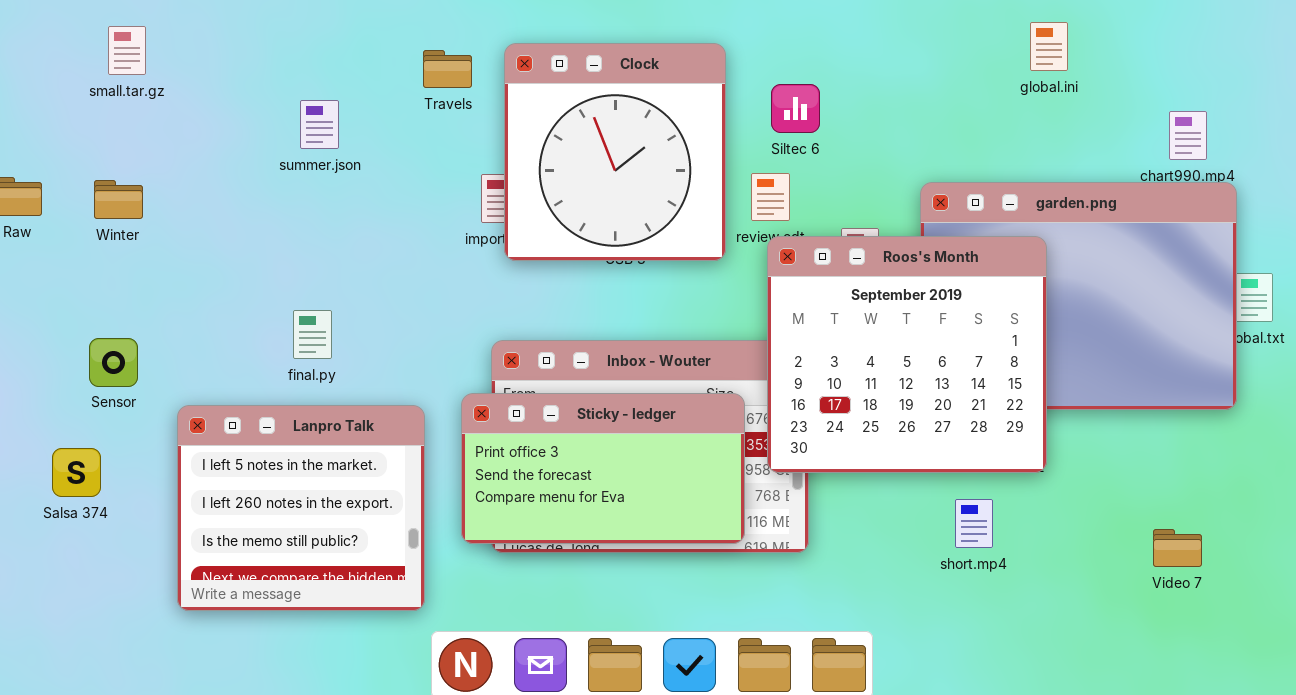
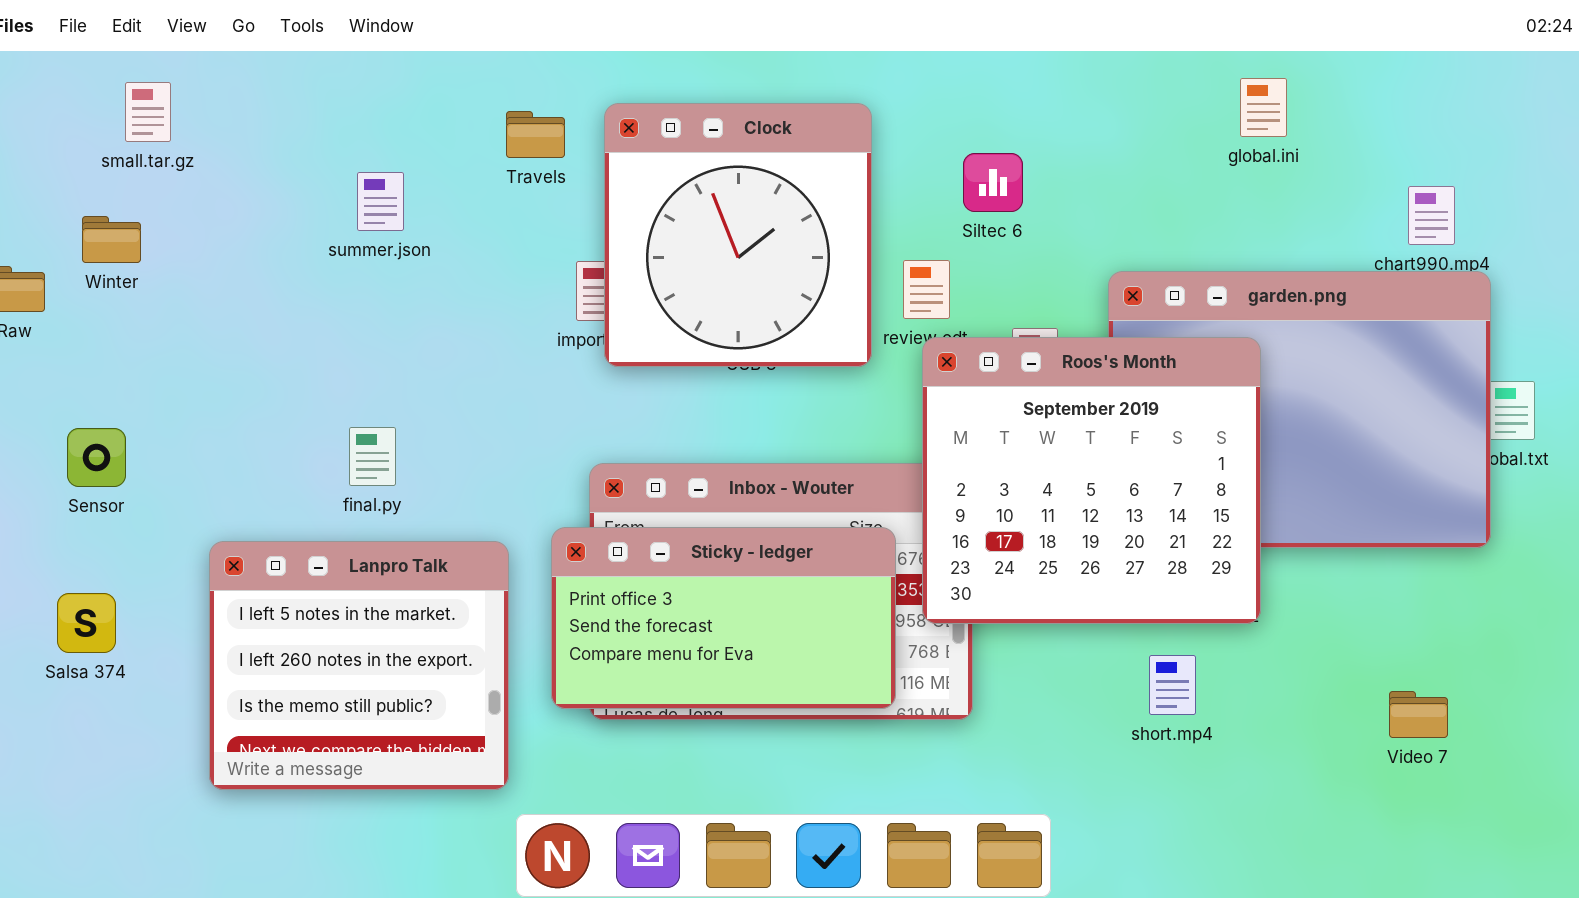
Siltec 6: [771,84,820,133] -> [963,153,1023,212], moved
Winter: [94,180,143,219] -> [82,216,141,263], moved
Sensor: [89,338,138,387] -> [67,428,126,487], moved

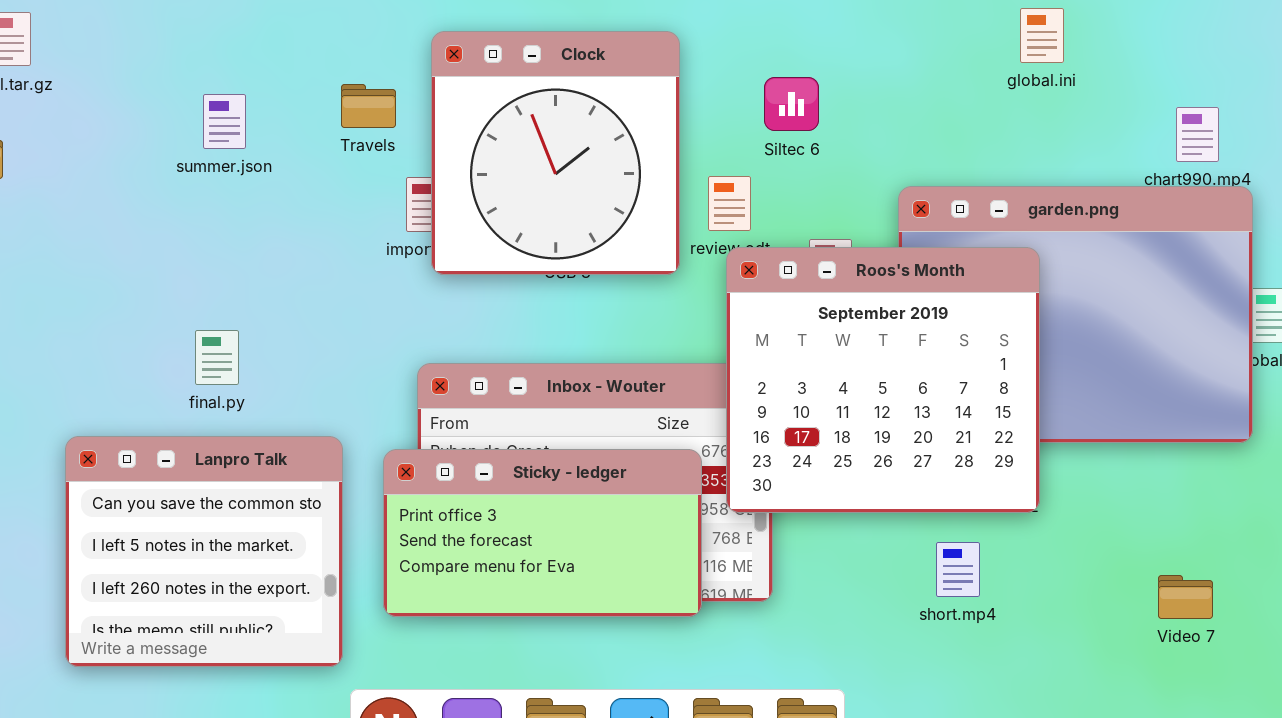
Travels: [506,111,565,158] -> [341,84,396,128], moved
Sticky - ledger: [551,527,896,709] -> [383,449,702,617], moved
Lanpro Talk: [209,541,509,790] -> [65,436,343,667], scrolled up 1 row

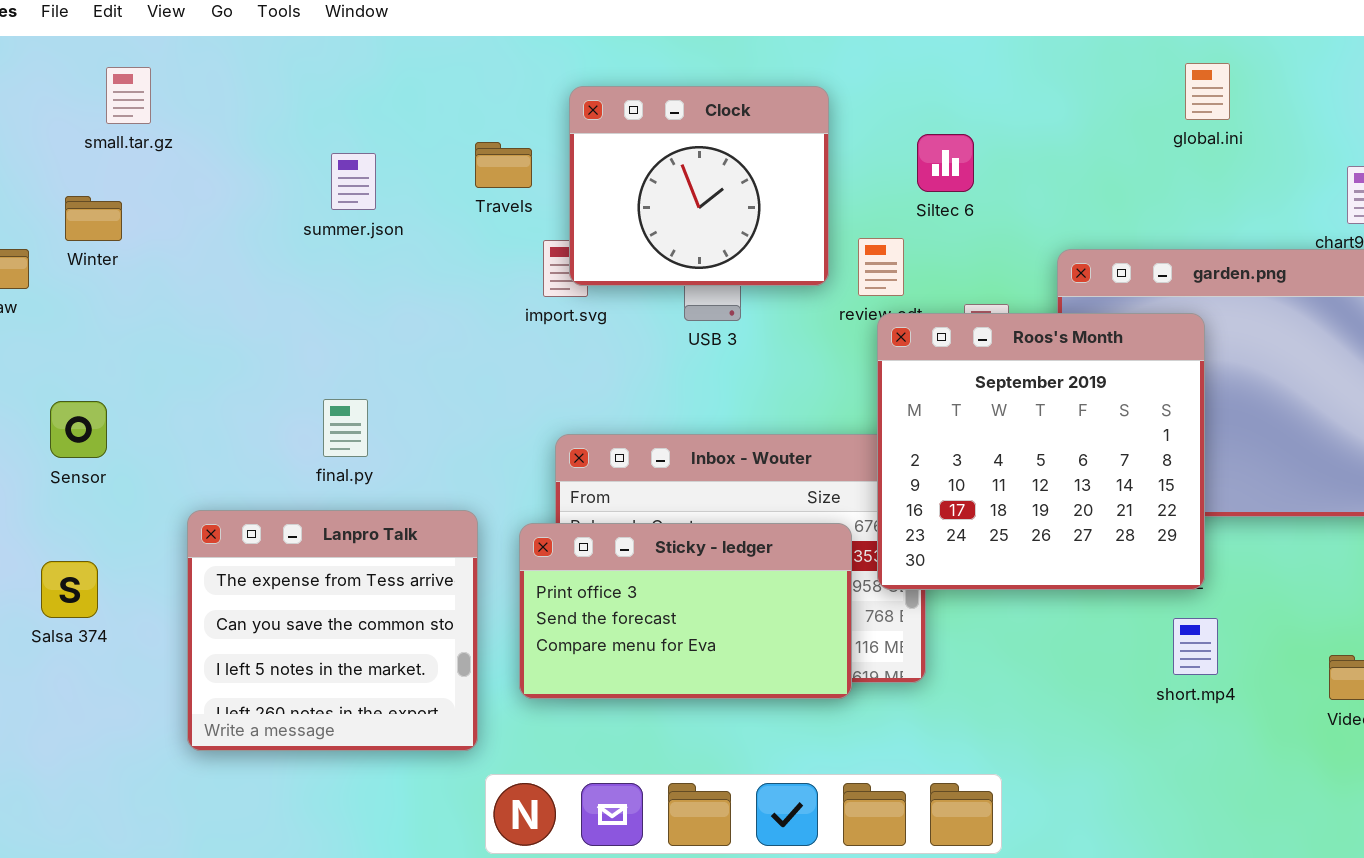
Clock: [431,31,680,275] -> [569,86,829,286], resized
Lanpro Talk: [65,436,343,667] -> [187,510,478,751], scrolled up 1 row
short.mp4: [936,542,980,597] -> [1173,618,1218,675], moved

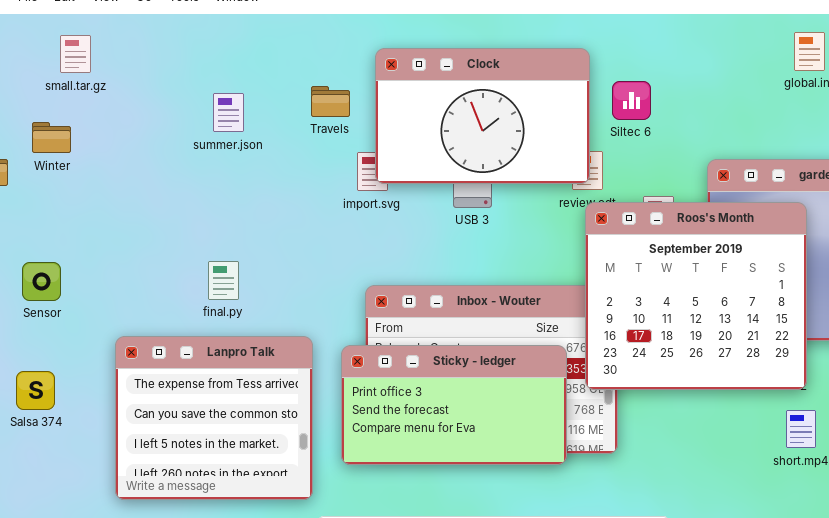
Clock: [569,86,829,286] -> [375,48,590,184], resized

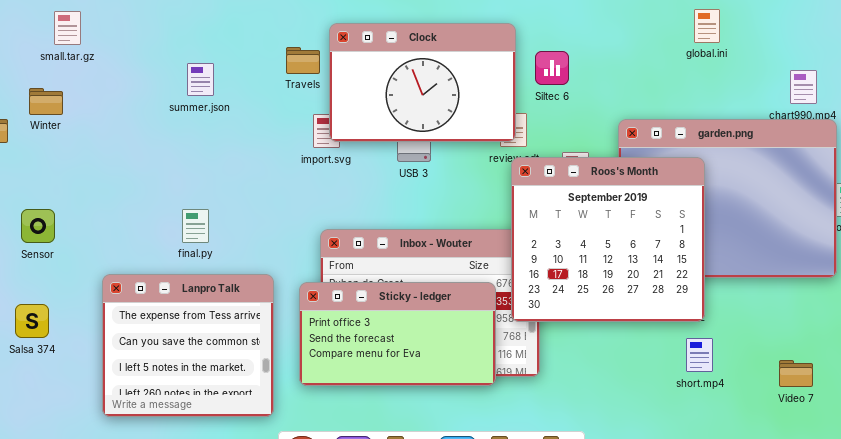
Travels: [311,86,350,117] -> [286,47,320,74], moved

